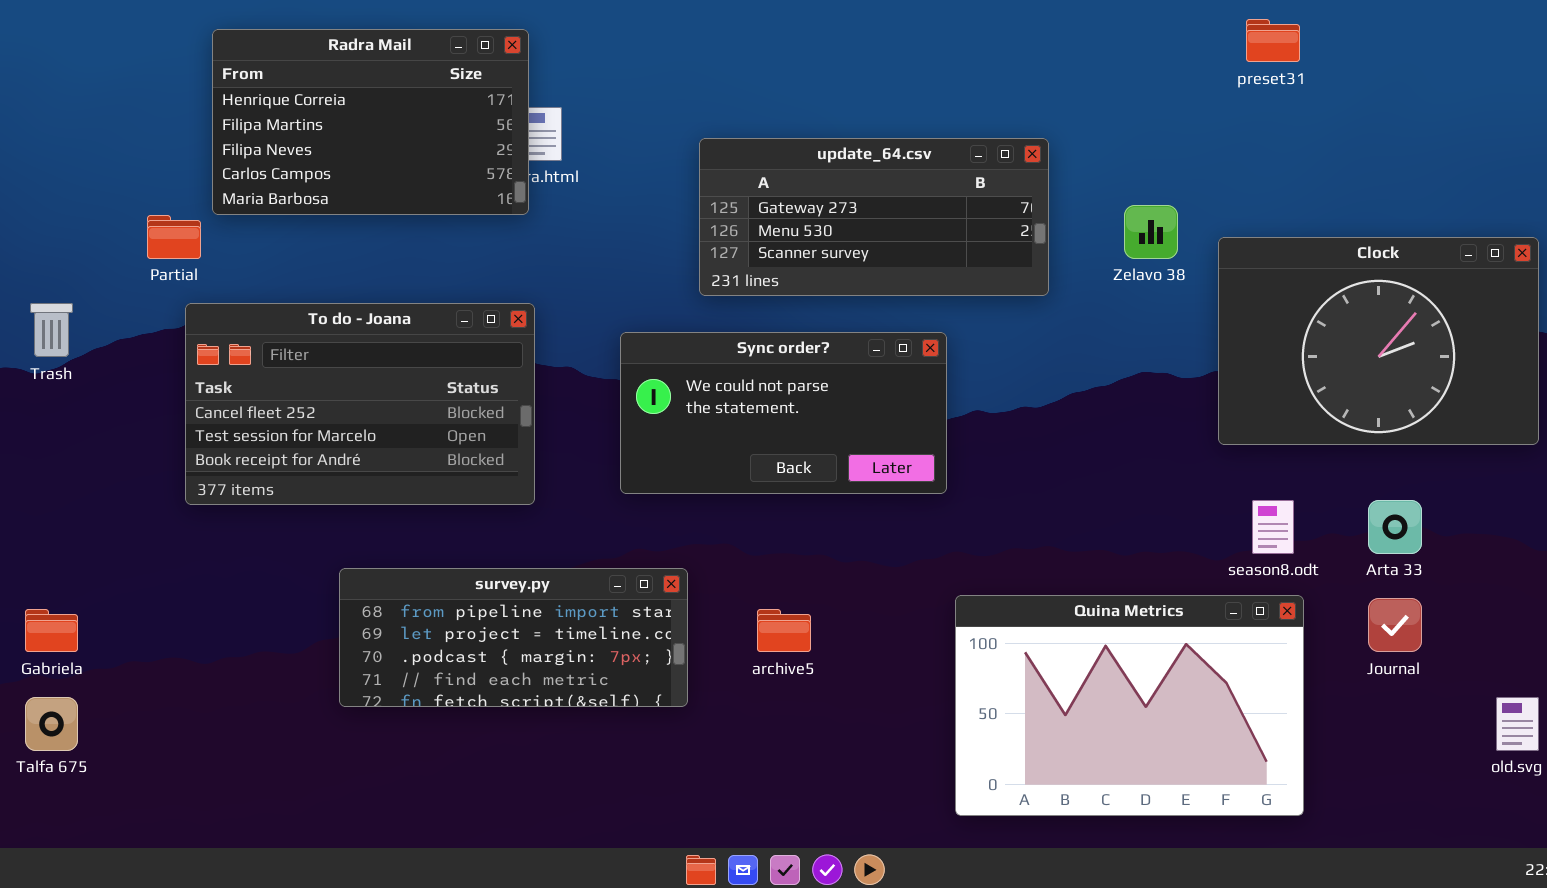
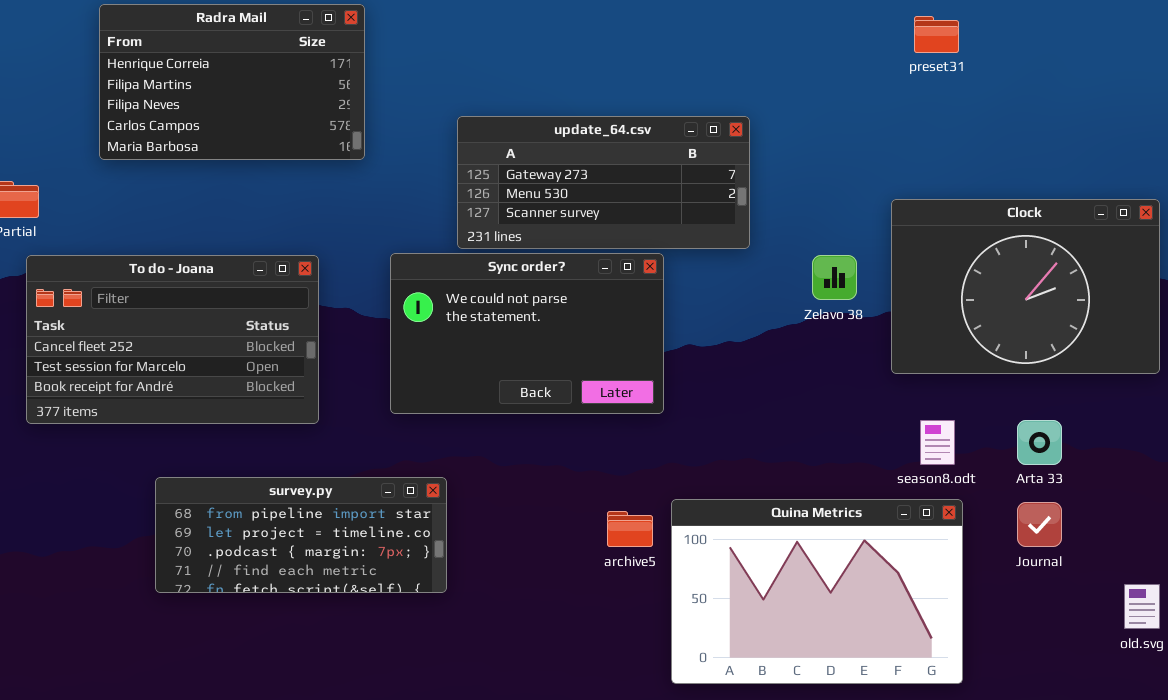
Radra Mail: [212,29,529,215] -> [99,4,365,160], moved
Zelavo 38: [1124,205,1178,259] -> [812,255,857,300], moved
Sync order?: [620,332,947,494] -> [390,253,664,414], resized
archive5: [757,609,811,652] -> [607,511,653,547], moved

